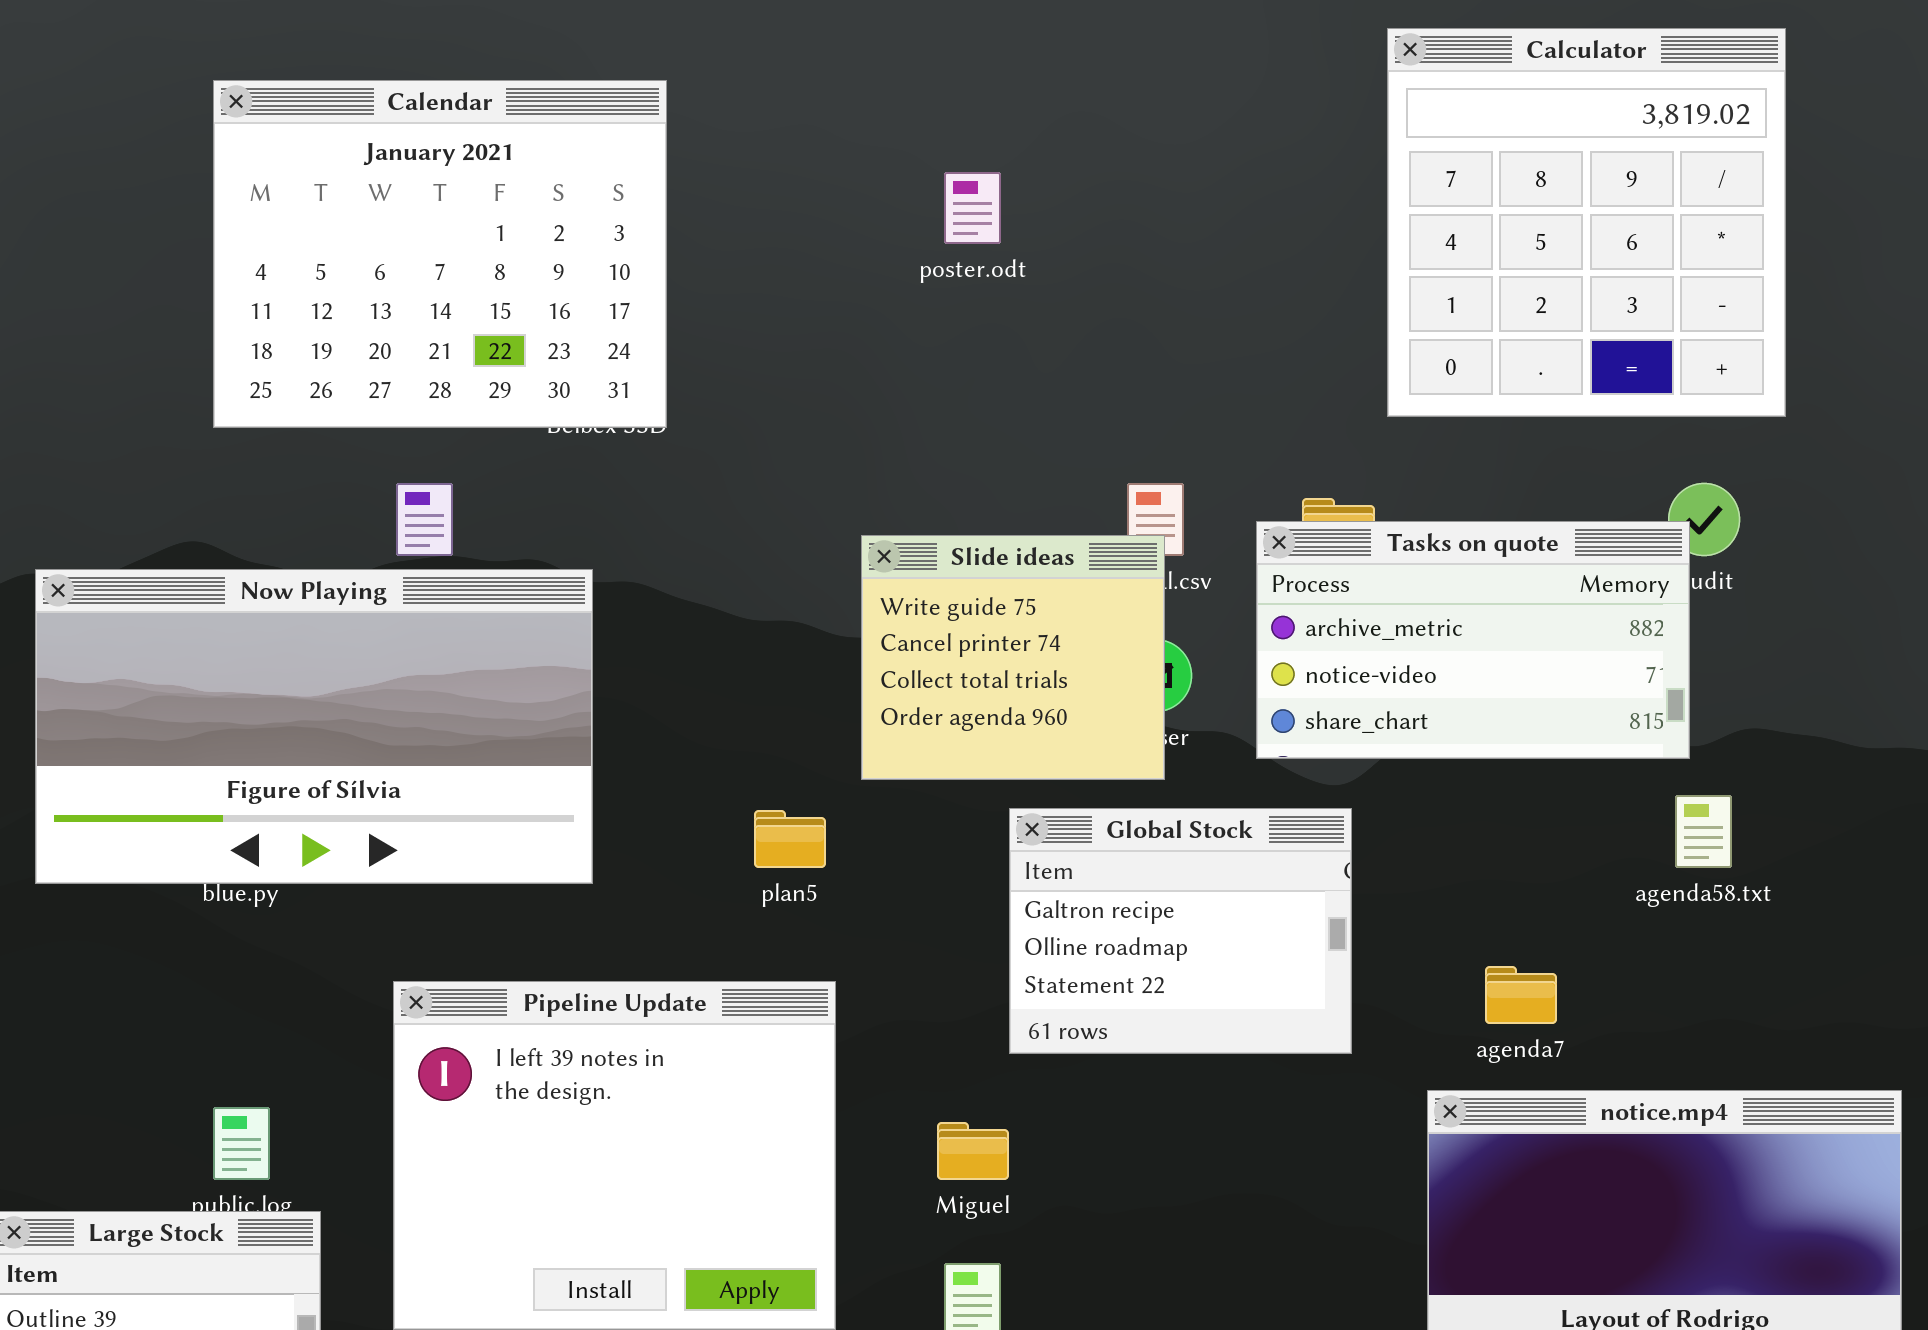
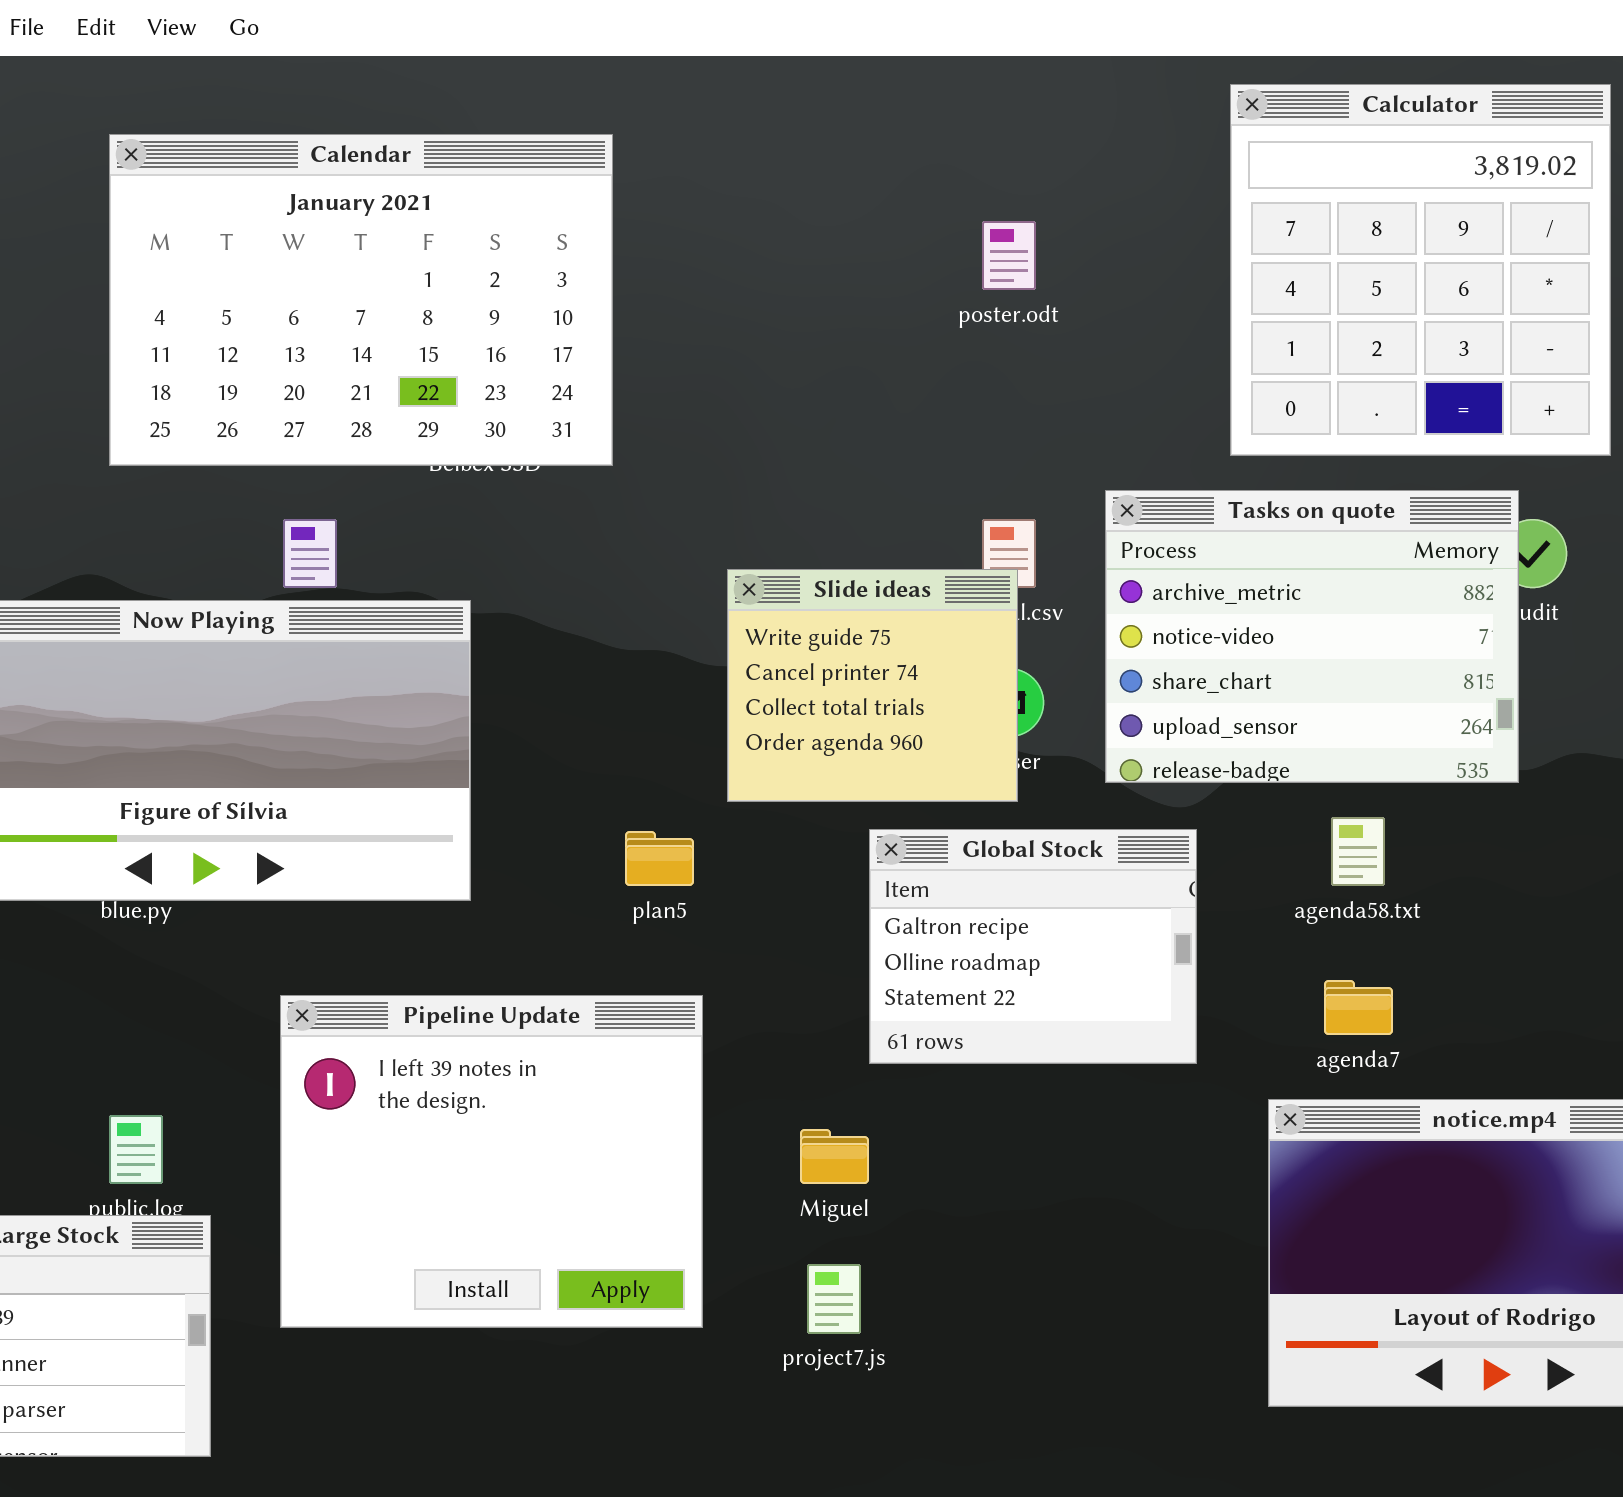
Calendar: [213,80,667,428] -> [109,134,613,466], resized
poster.odt: [944,172,1001,244] -> [982,221,1036,290], moved
Tasks on quote: [1256,521,1690,759] -> [1105,490,1519,783], resized
agenda58.txt: [1675,795,1732,868] -> [1331,817,1385,886], moved

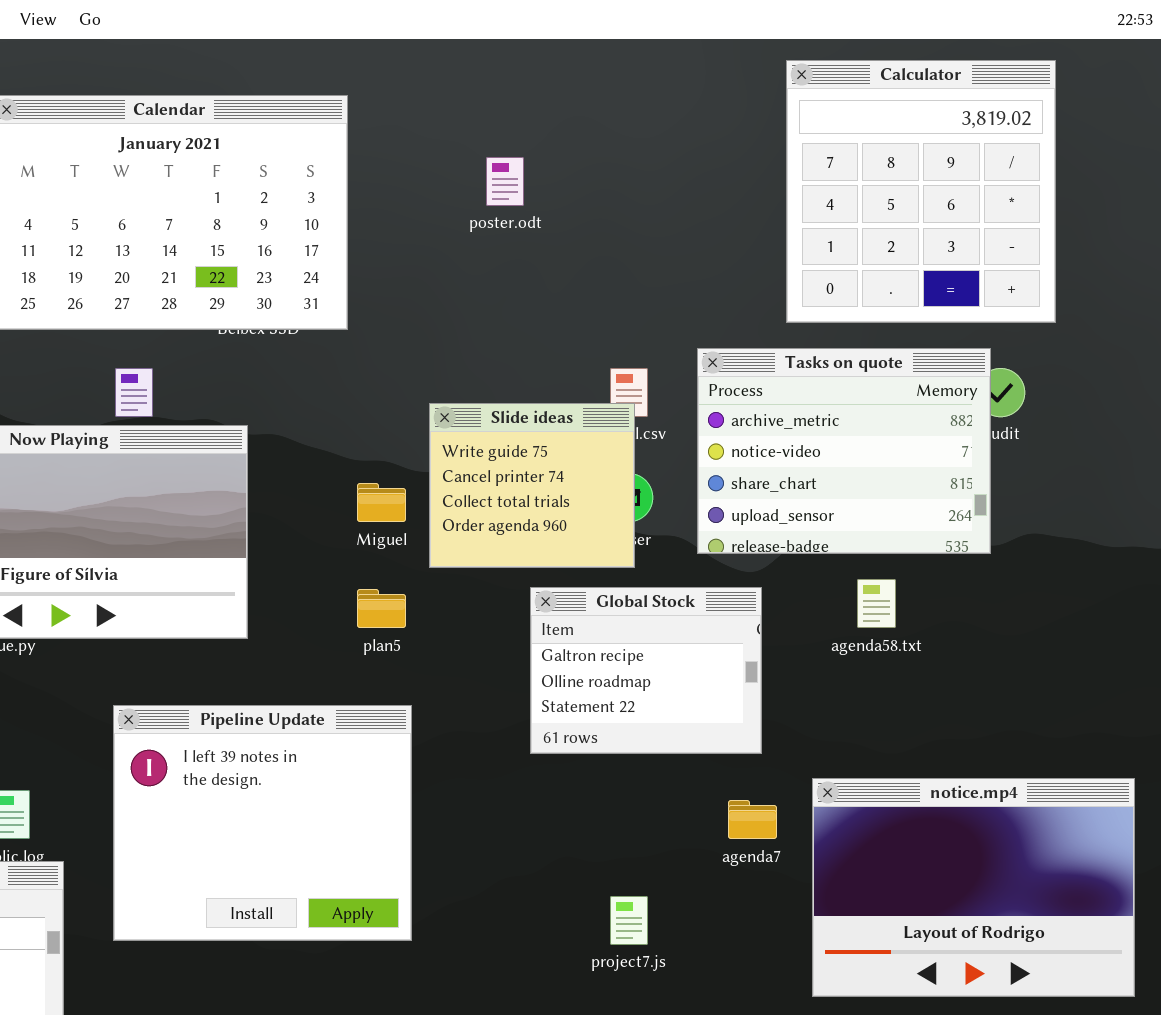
poster.odt: [982,221,1036,290] -> [486,157,524,206], moved
agenda7: [1324,980,1393,1035] -> [728,800,777,839], moved
Miguel: [800,1129,869,1184] -> [357,483,406,522], moved
project7.js: [807,1264,861,1334] -> [610,896,648,945], moved

